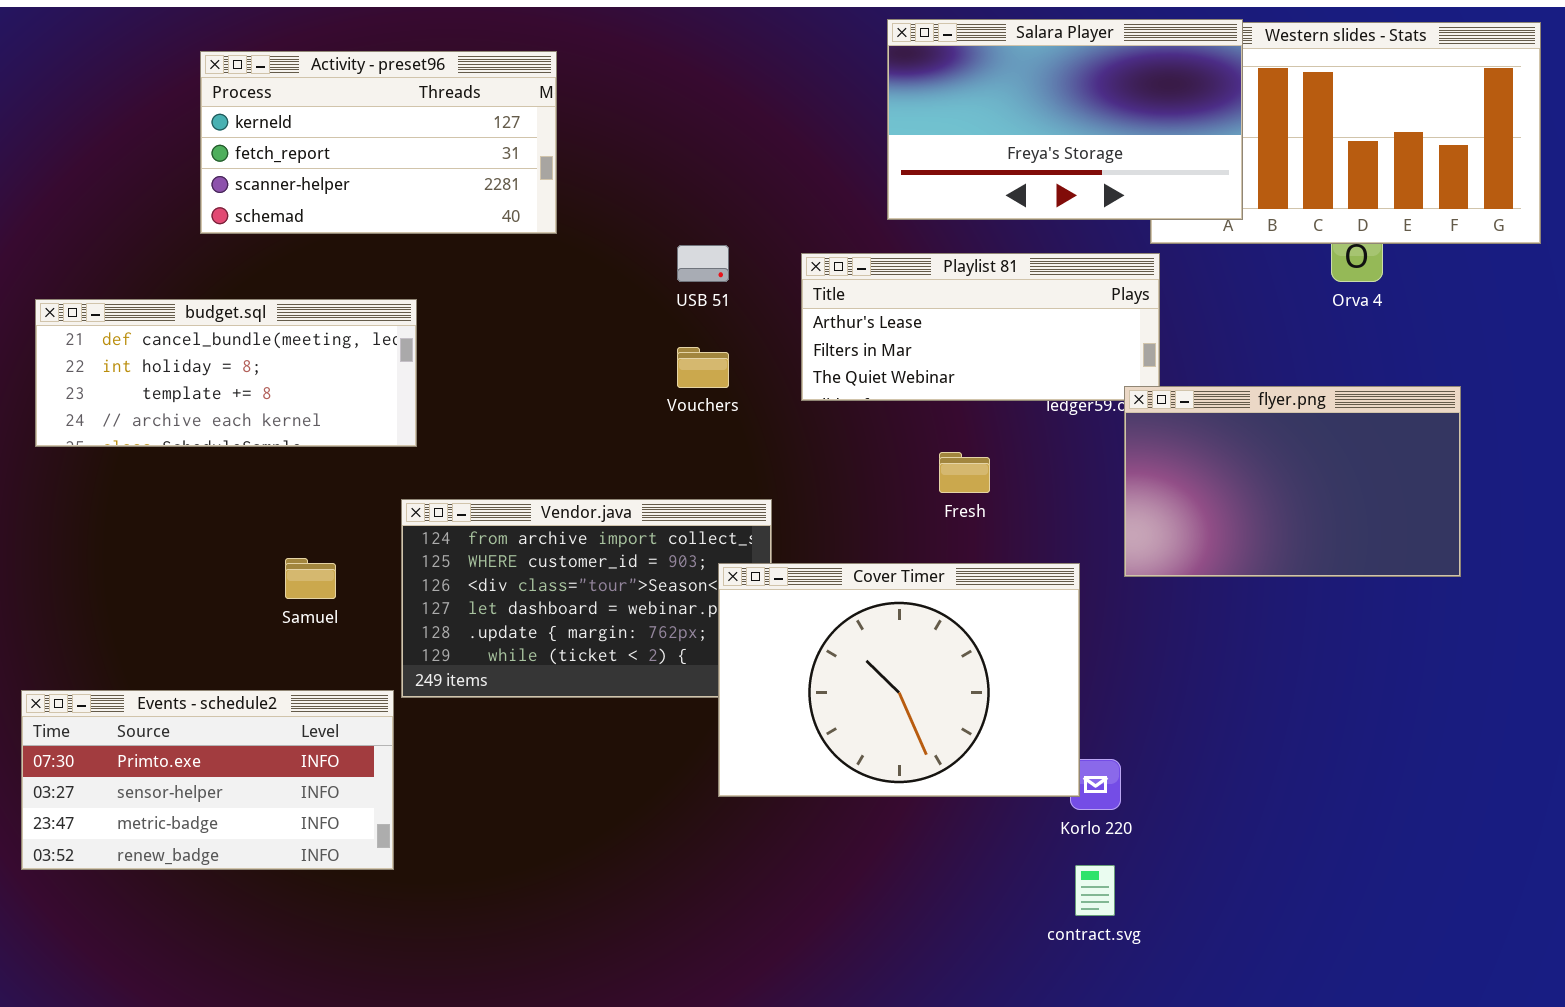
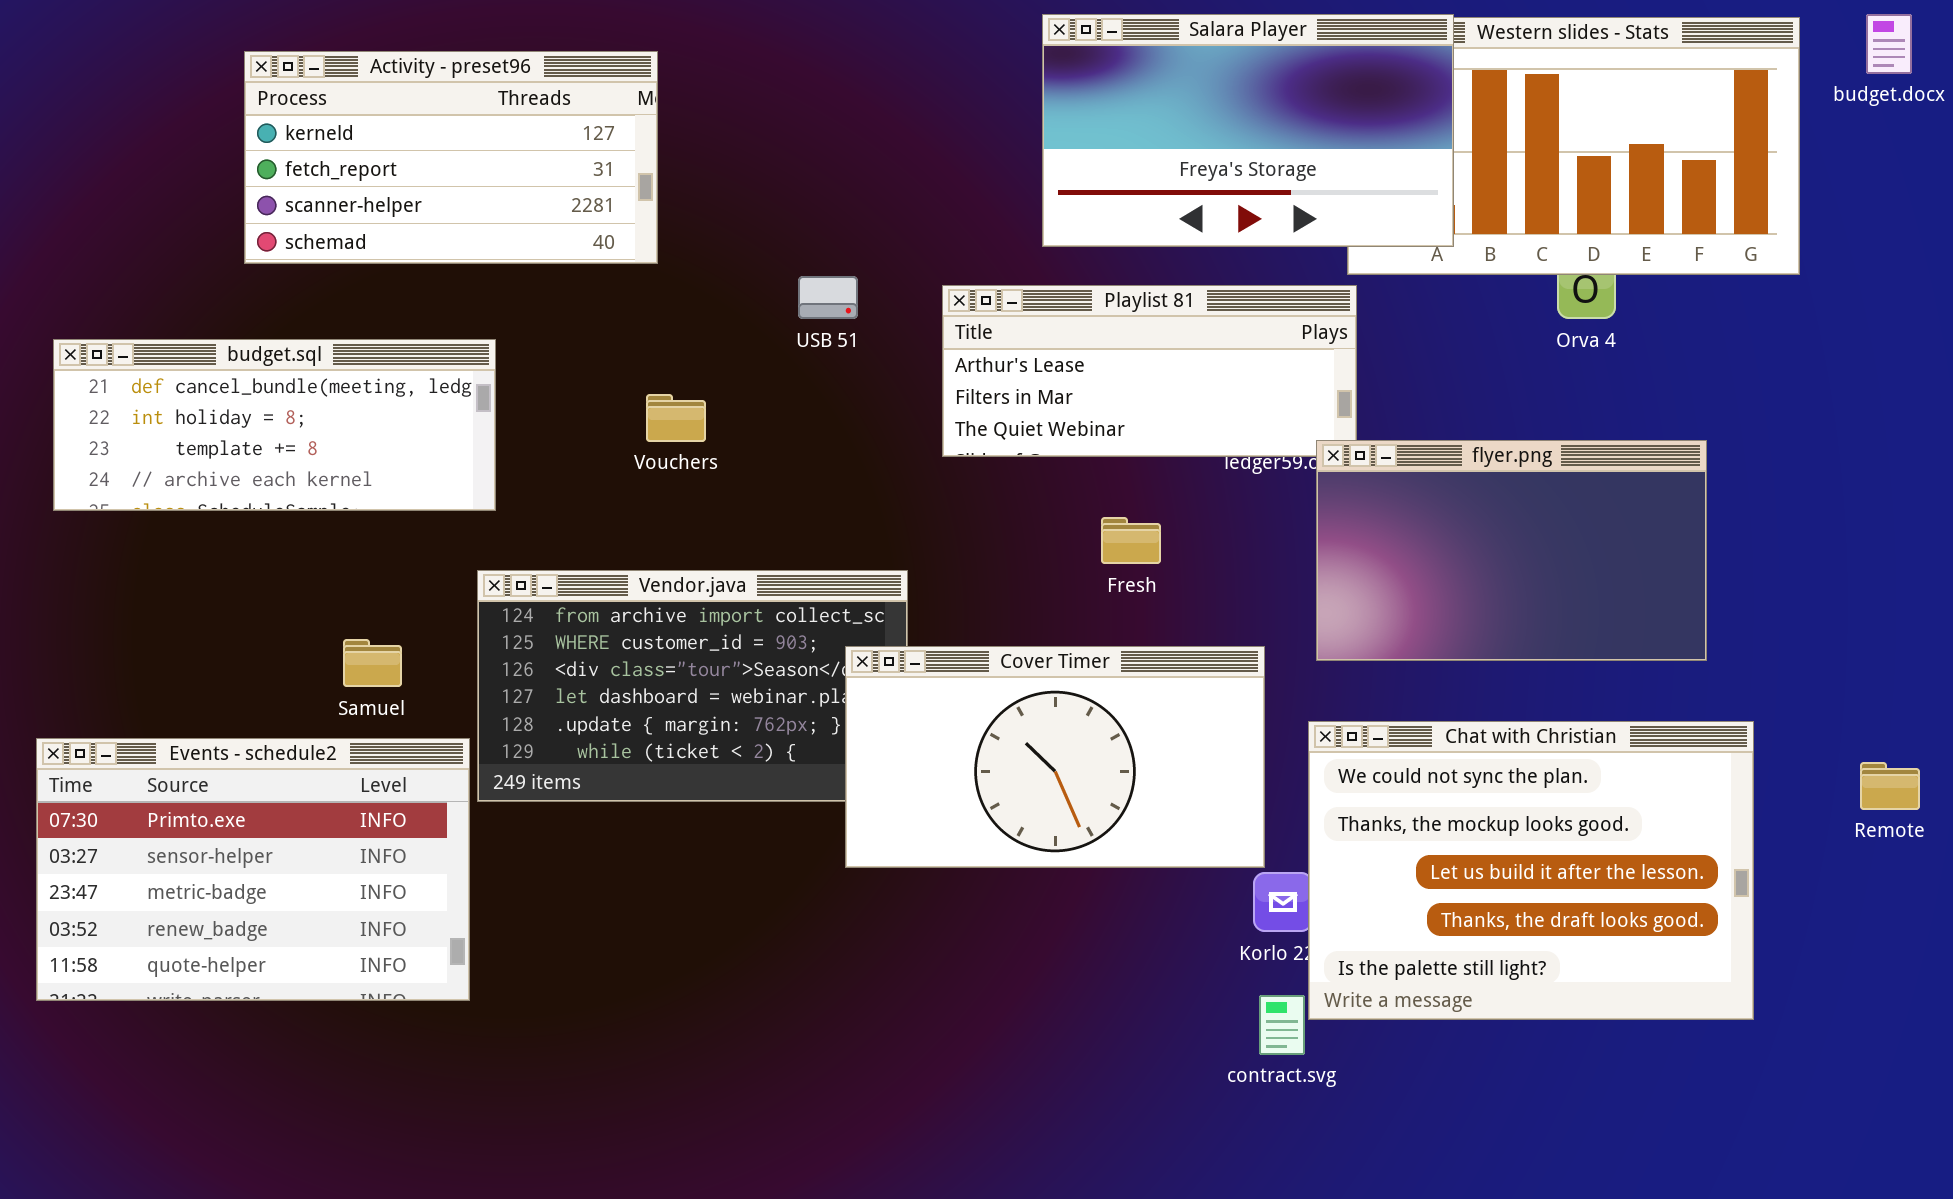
Vouchers: [677,347,729,388] -> [646,394,706,442], moved
Cover Timer: [718,563,1080,797] -> [845,646,1265,868], resized
Chat with Christian: none -> [1308,721,1754,1020], opened
Events - schedule2: [21,690,394,870] -> [36,738,470,1001], resized

